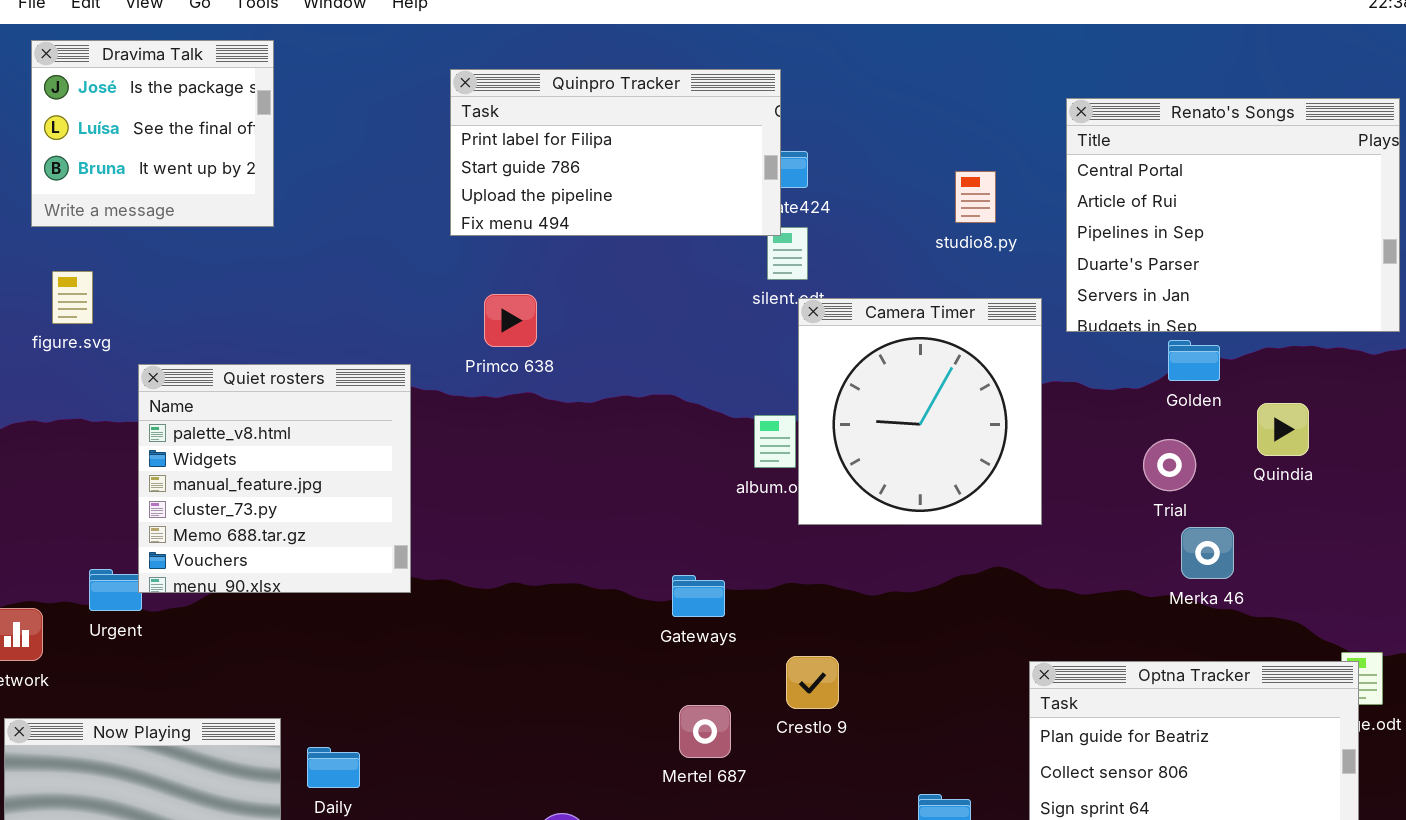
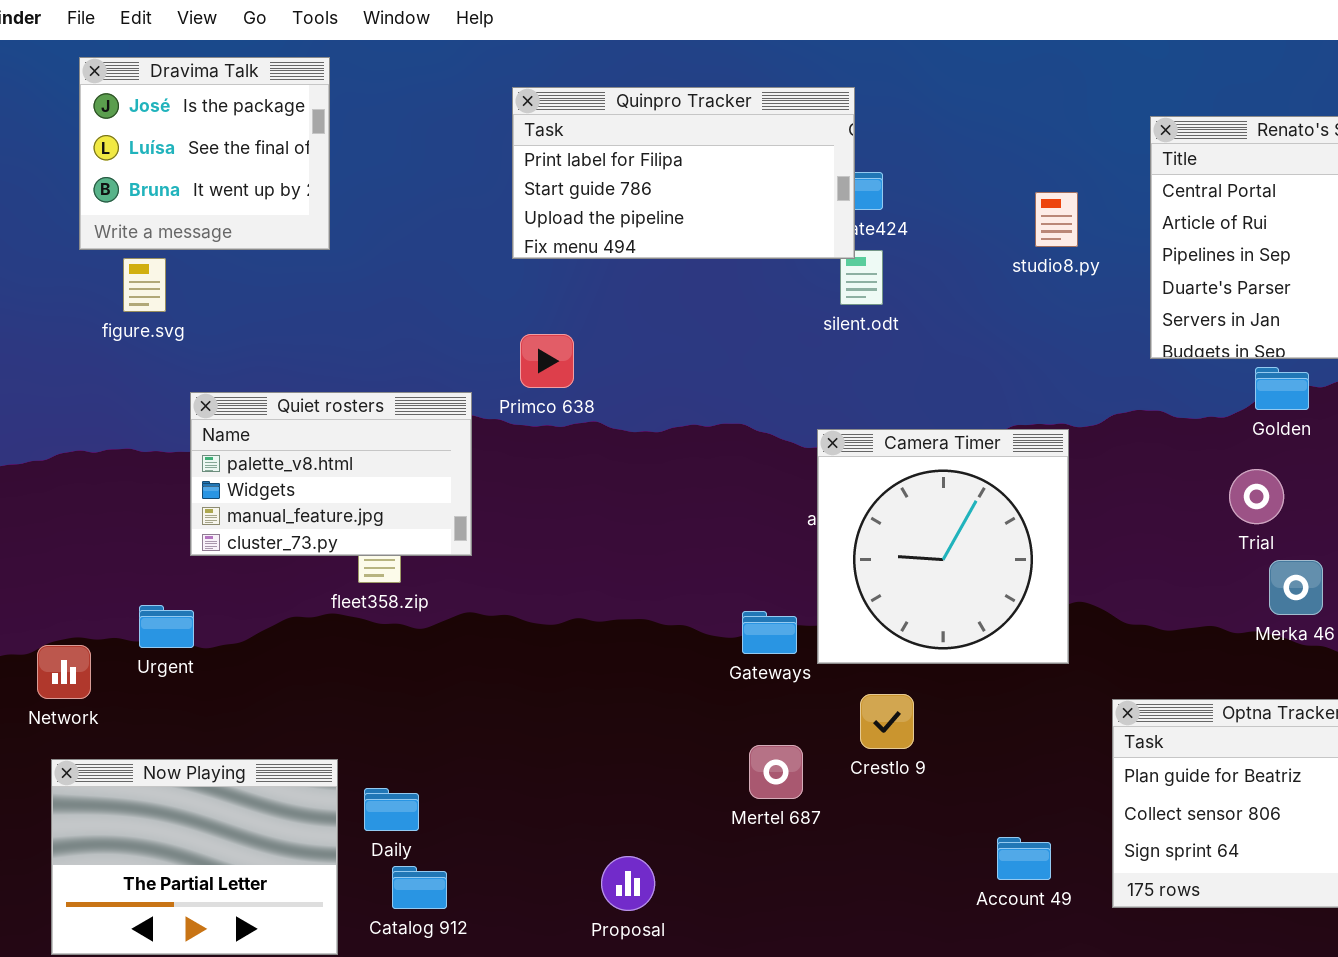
figure.svg: [52,271,93,324] -> [123,258,166,312], moved
Primco 638: [484,294,537,347] -> [520,334,574,388], moved
Camera Timer: [798,298,1042,525] -> [817,429,1069,664], moved
Quiet rosters: [138,364,411,593] -> [190,392,472,556], resized

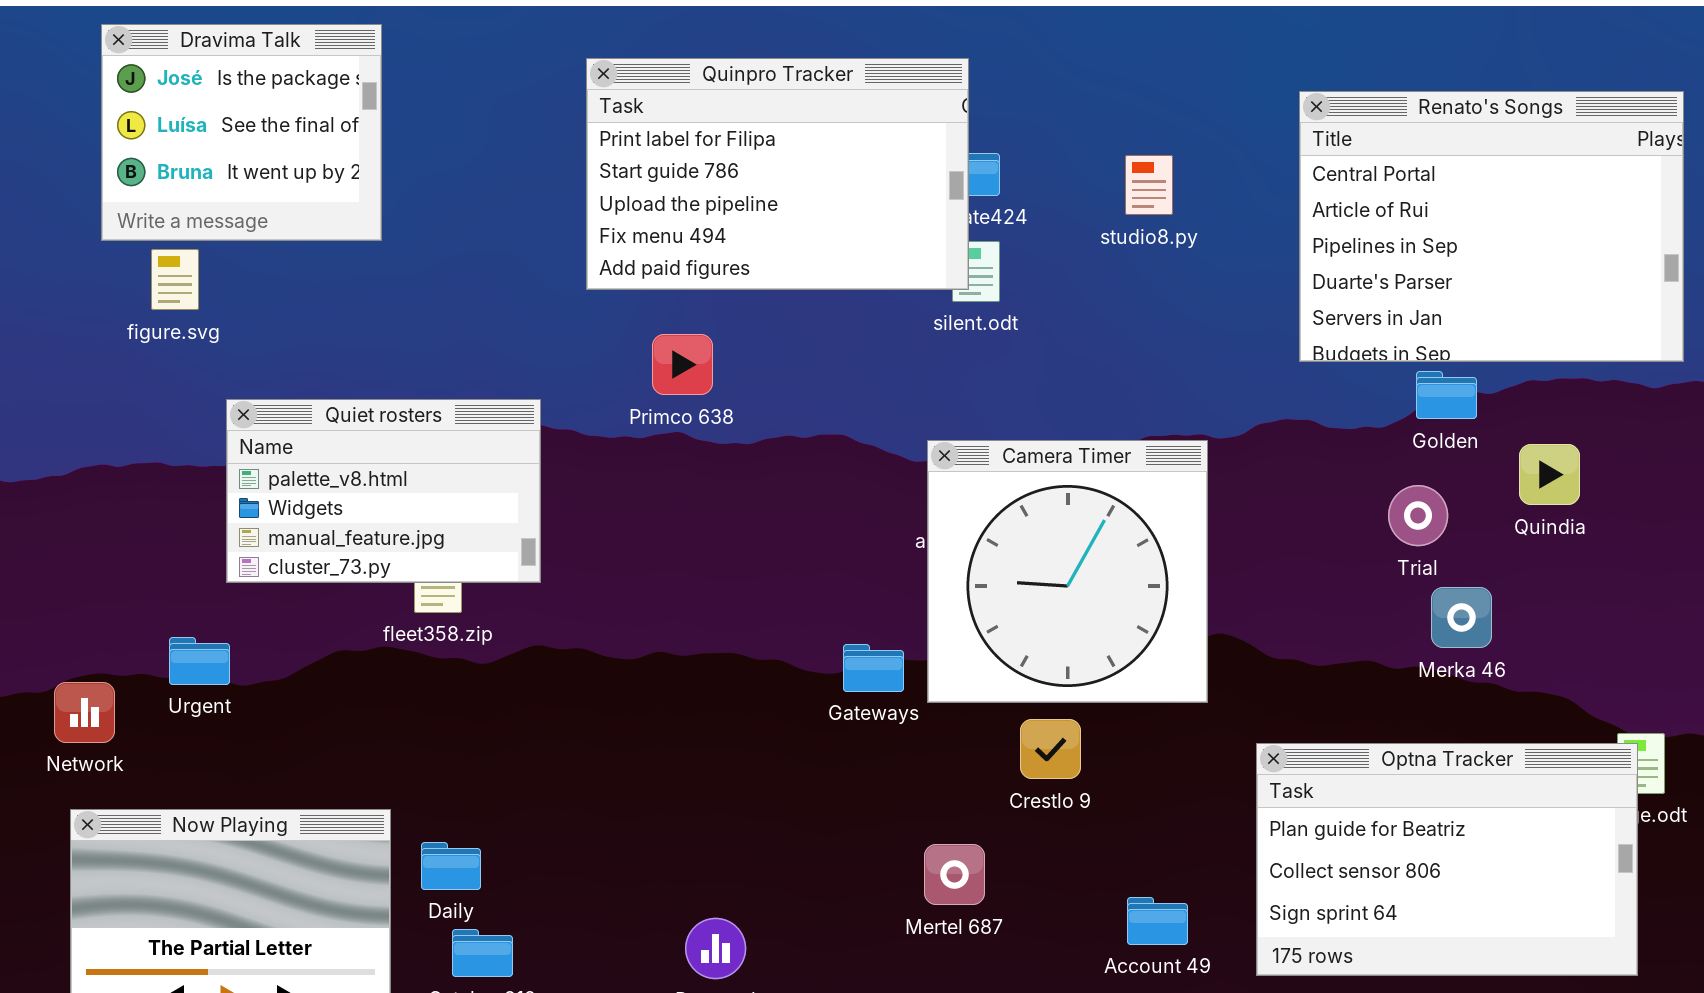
Quinpro Tracker: [512,87,855,259] -> [586,58,969,290], resized
studio8.py: [1035,192,1078,247] -> [1125,155,1173,215], moved
Primco 638: [520,334,574,388] -> [652,334,713,395], moved
Crestlo 9: [860,694,914,749] -> [1020,719,1081,779], moved
Mertel 687: [749,745,803,799] -> [924,844,985,905], moved

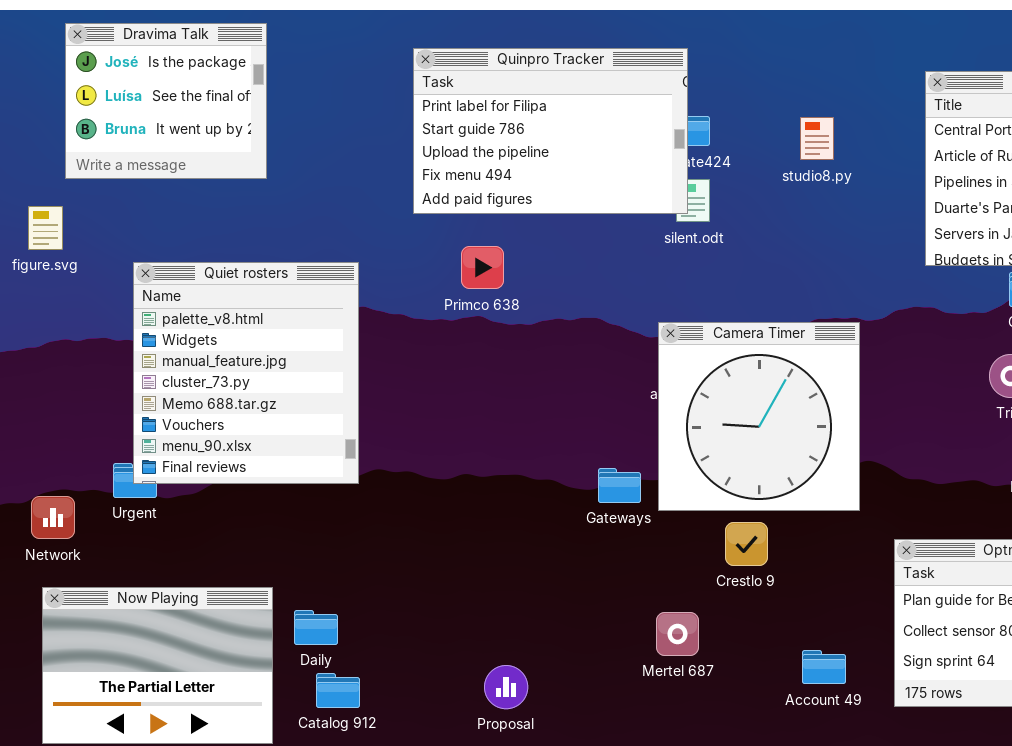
figure.svg: [151,249,199,310] -> [28,206,63,250], moved
Quiet rosters: [226,399,541,583] -> [133,262,359,484], moved, resized

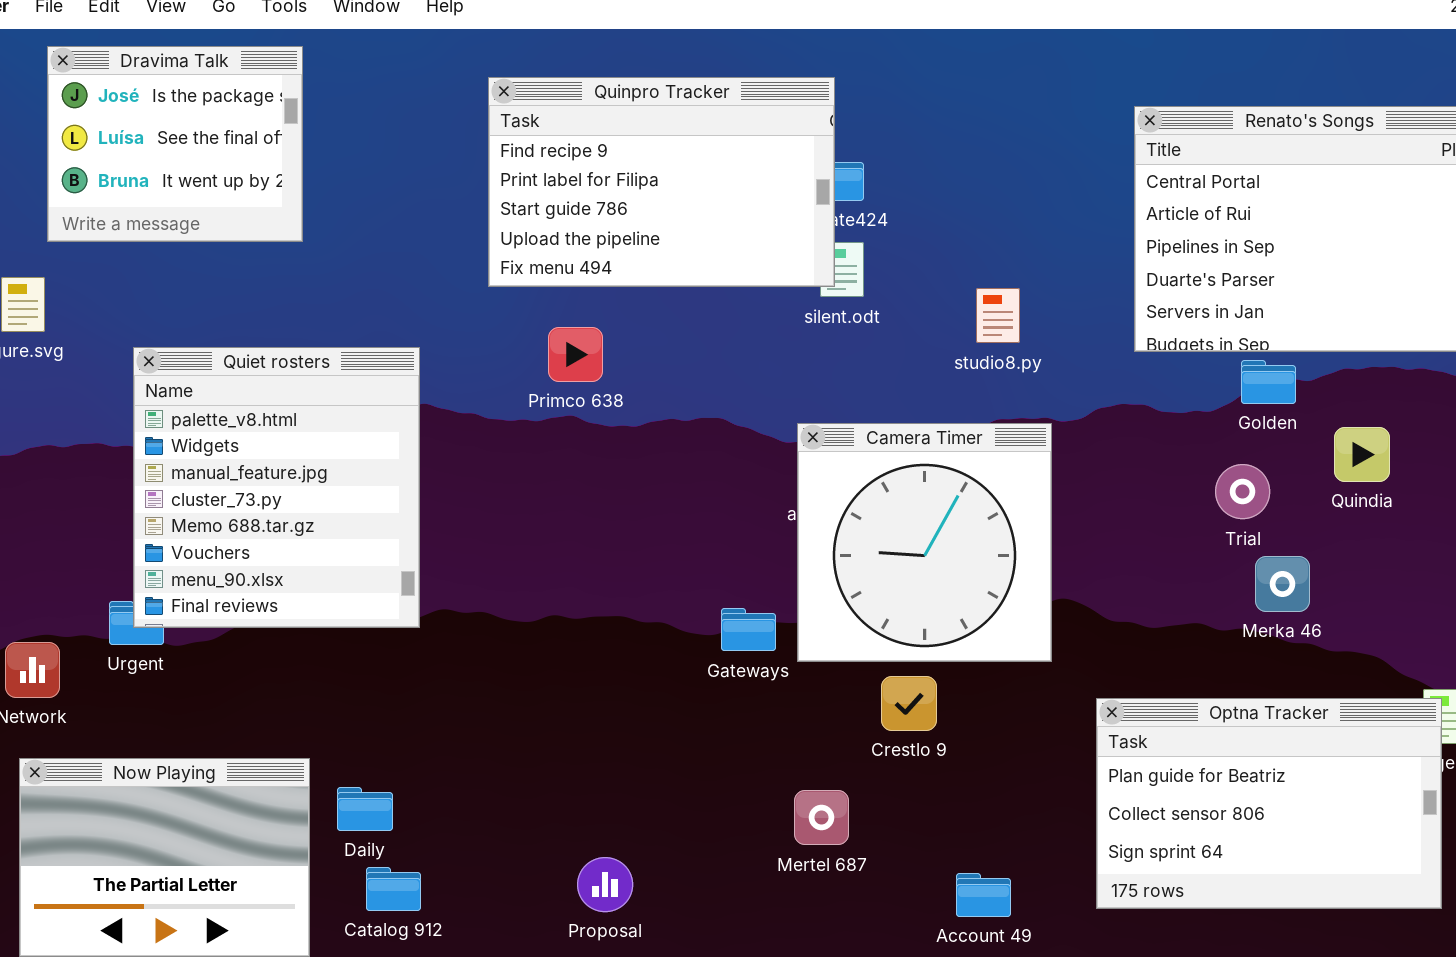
Quinpro Tracker: [413,48,688,214] -> [488,77,835,287], scrolled up 1 row
studio8.py: [800,117,834,160] -> [976,288,1020,343], moved
Account 49: [802,650,846,684] -> [956,873,1011,917], moved

